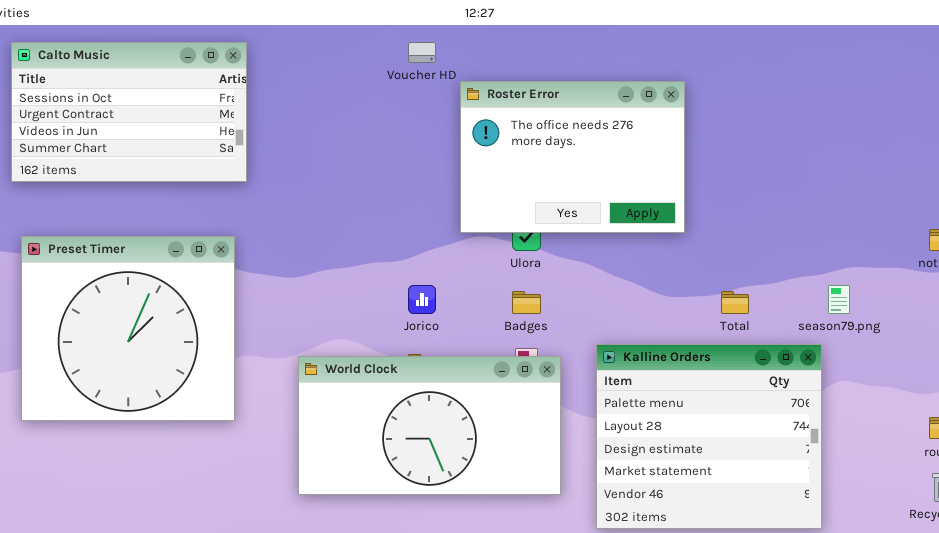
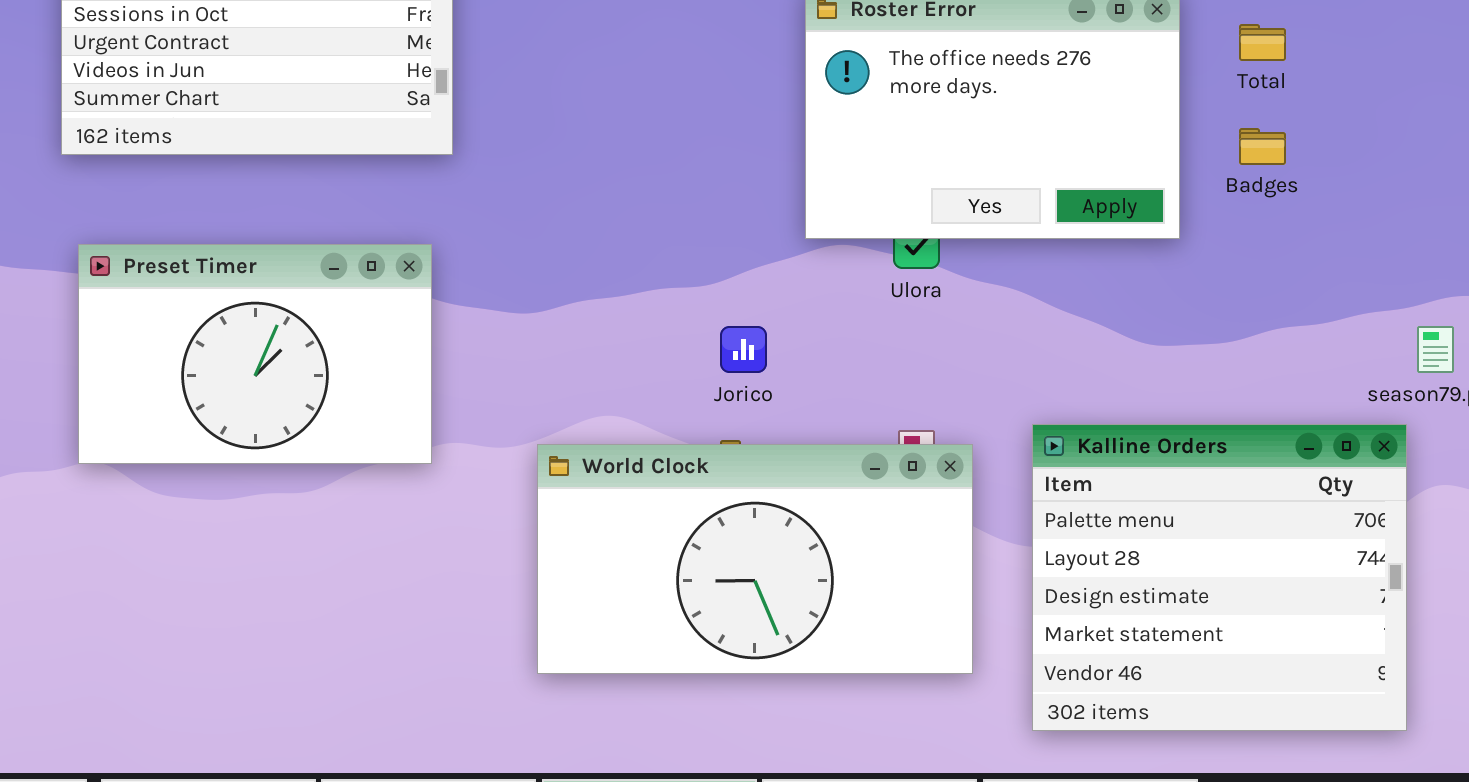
Preset Timer: [21,236,235,421] -> [78,244,432,464], resized
Badges: [512,291,541,314] -> [1239,128,1286,165], moved
Total: [721,291,749,314] -> [1239,24,1286,61], moved

